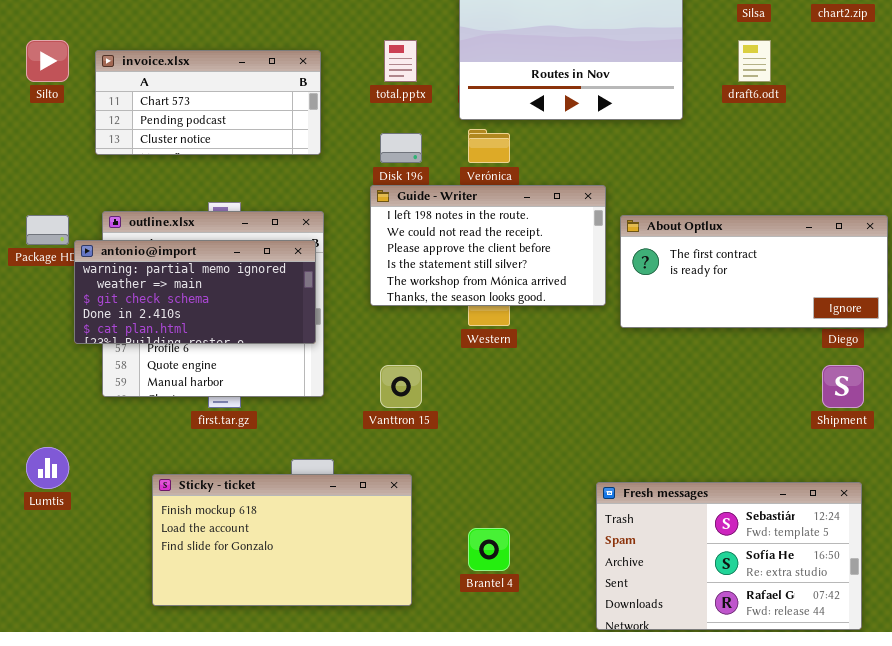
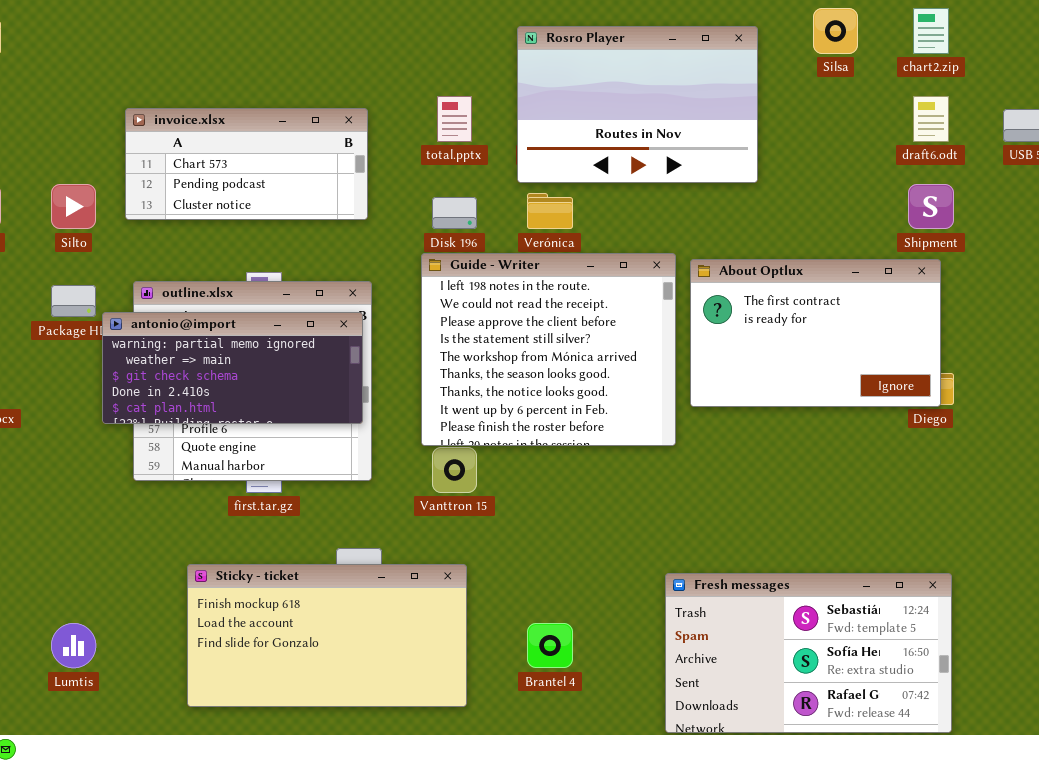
Silto: [26,40,69,82] -> [51,184,96,229], moved
draft6.odt: [738,40,771,82] -> [913,96,949,142], moved
Guide - Writer: [370,185,606,306] -> [421,253,676,446], resized
About Optlux: [620,215,888,328] -> [690,259,941,407], resized
Shipment: [822,365,864,408] -> [908,184,954,229], moved
Lumtis: [26,447,69,489] -> [51,623,96,668], moved

